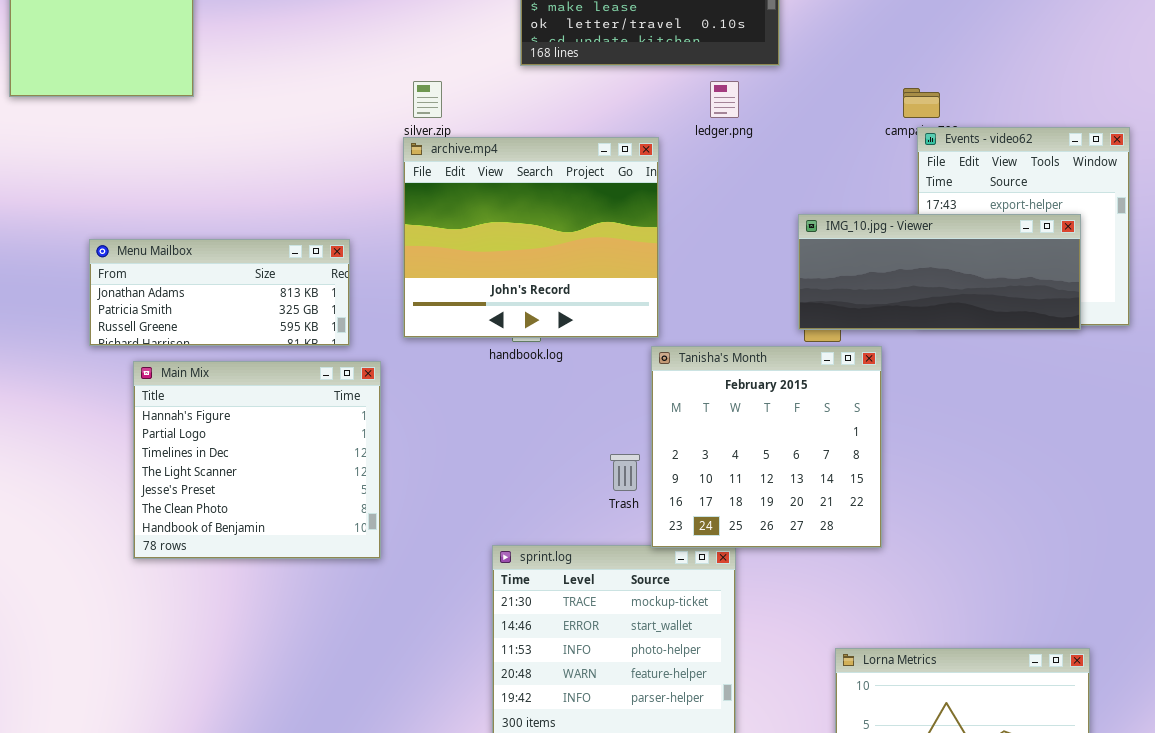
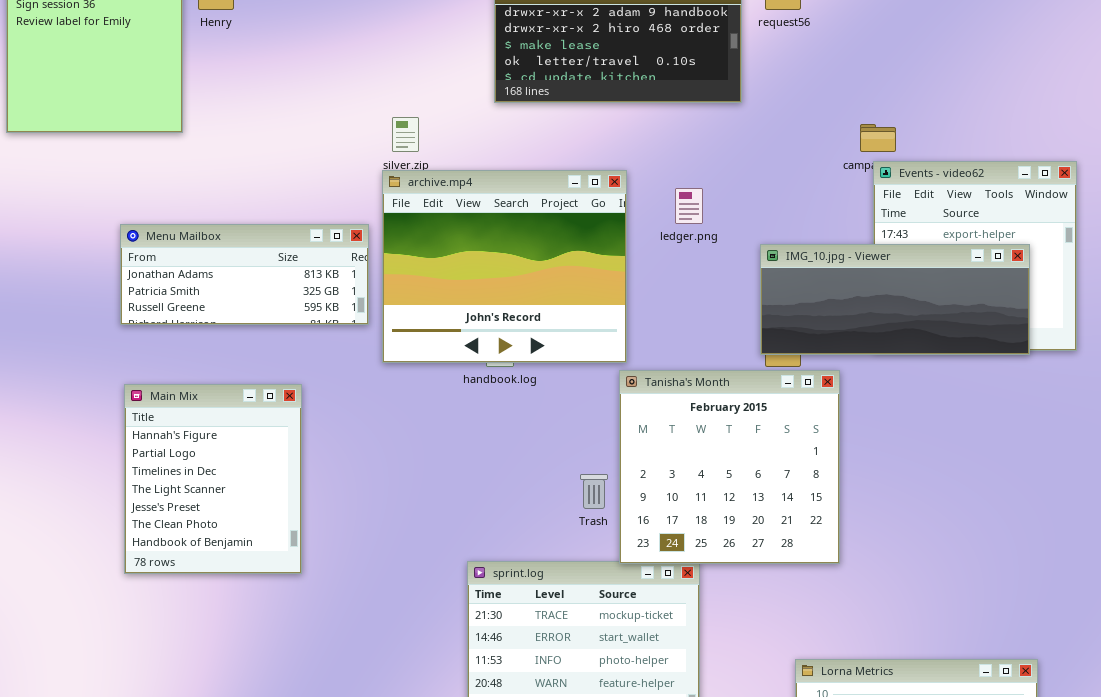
ledger.png: [710,81,739,118] -> [675,188,703,224], moved
Menu Mailbox: [89,239,350,346] -> [120,224,369,325], moved
Main Mix: [133,361,381,559] -> [124,384,302,574], resized

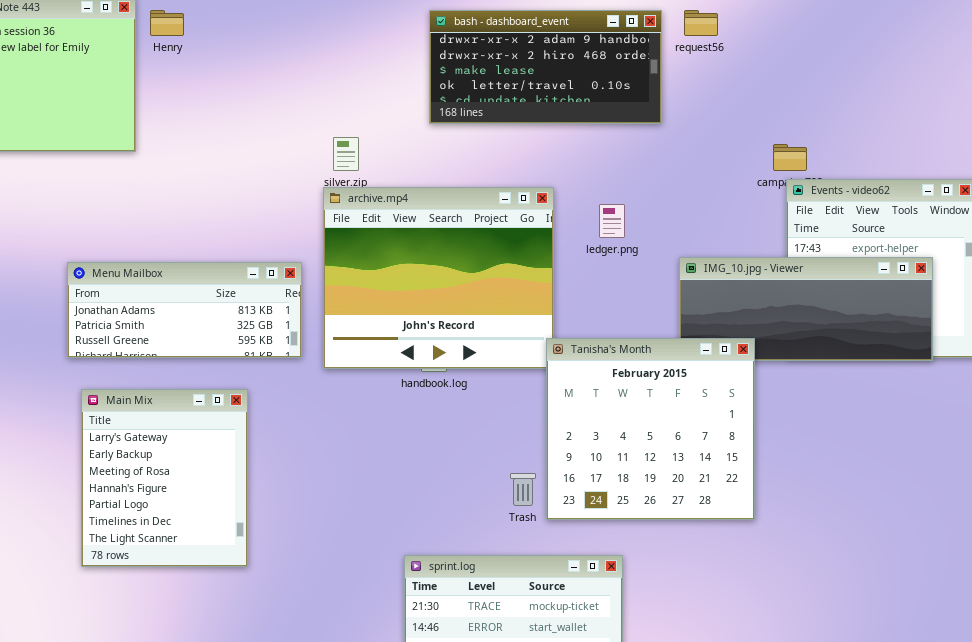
Menu Mailbox: [120,224,369,325] -> [67,262,302,358], moved
Tanisha's Month: [619,370,840,564] -> [546,338,755,520], moved
Main Mix: [124,384,302,574] -> [81,389,248,567], scrolled up 3 rows

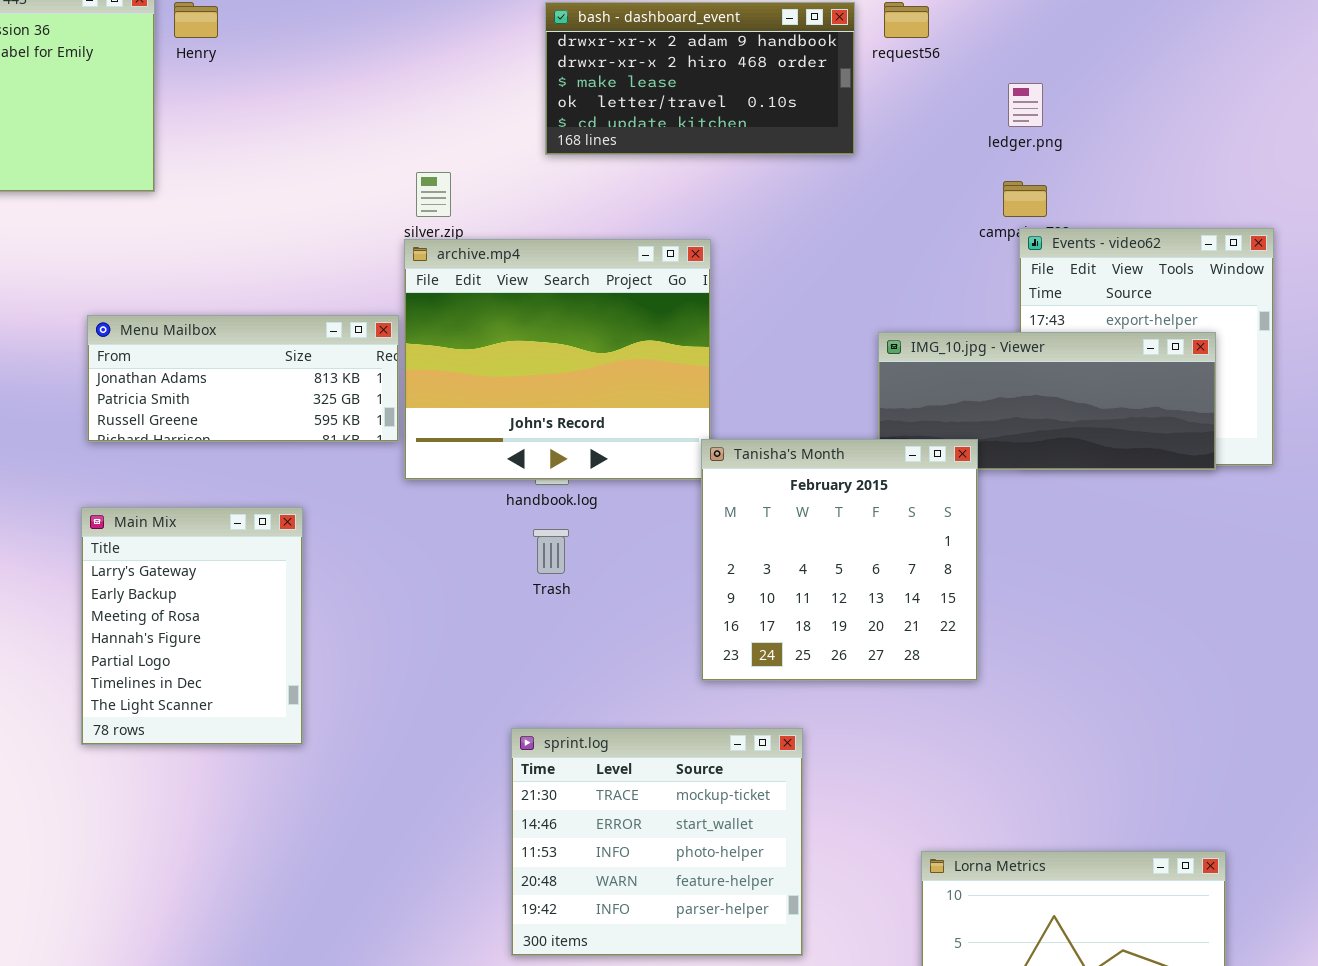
ledger.png: [599,204,625,238] -> [1008,83,1043,127], moved
Menu Mailbox: [67,262,302,358] -> [87,315,399,442], moved
Trash: [510,473,536,506] -> [533,529,569,574], moved

